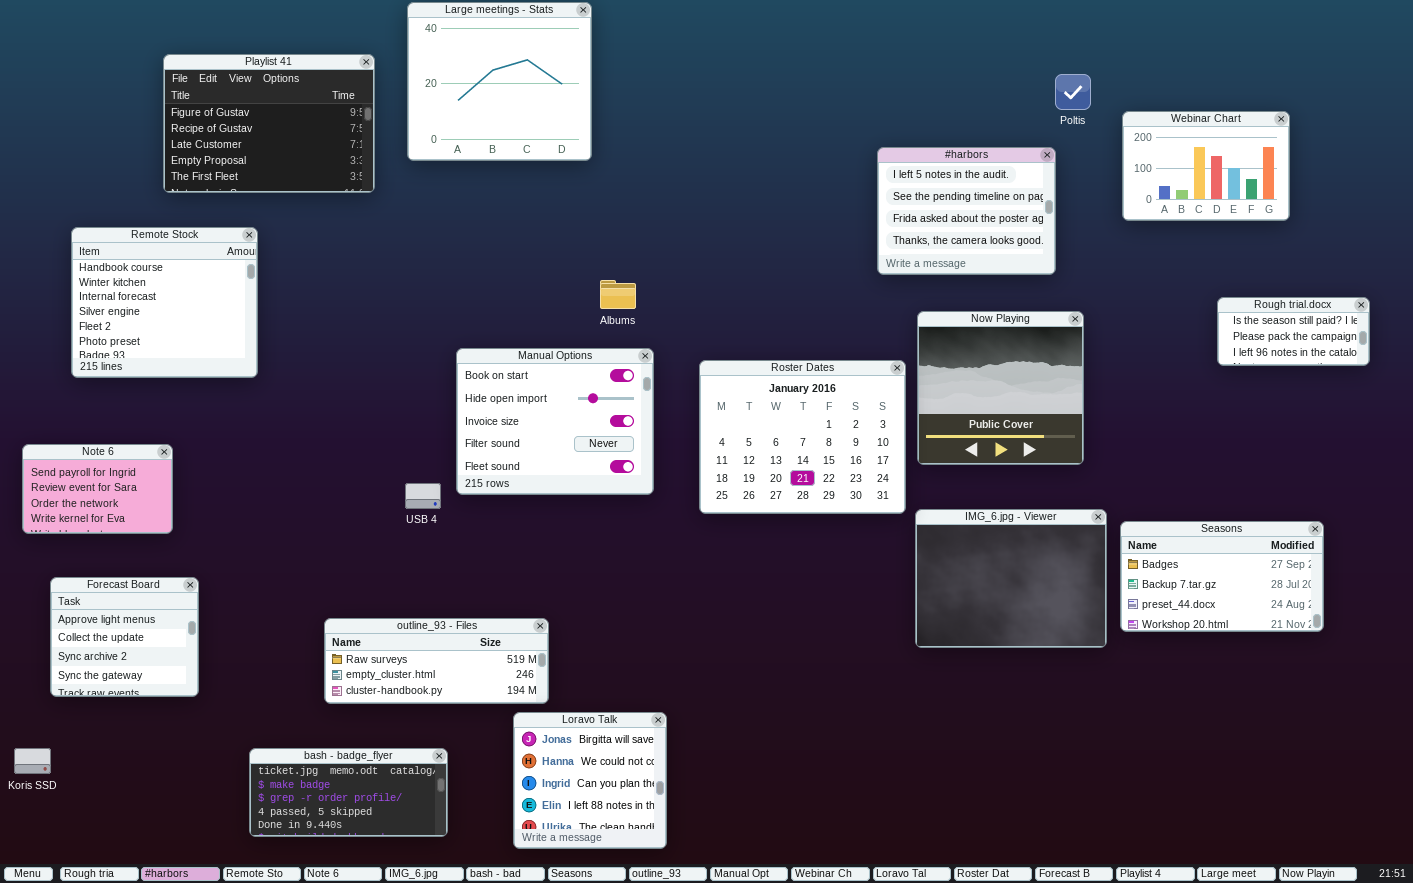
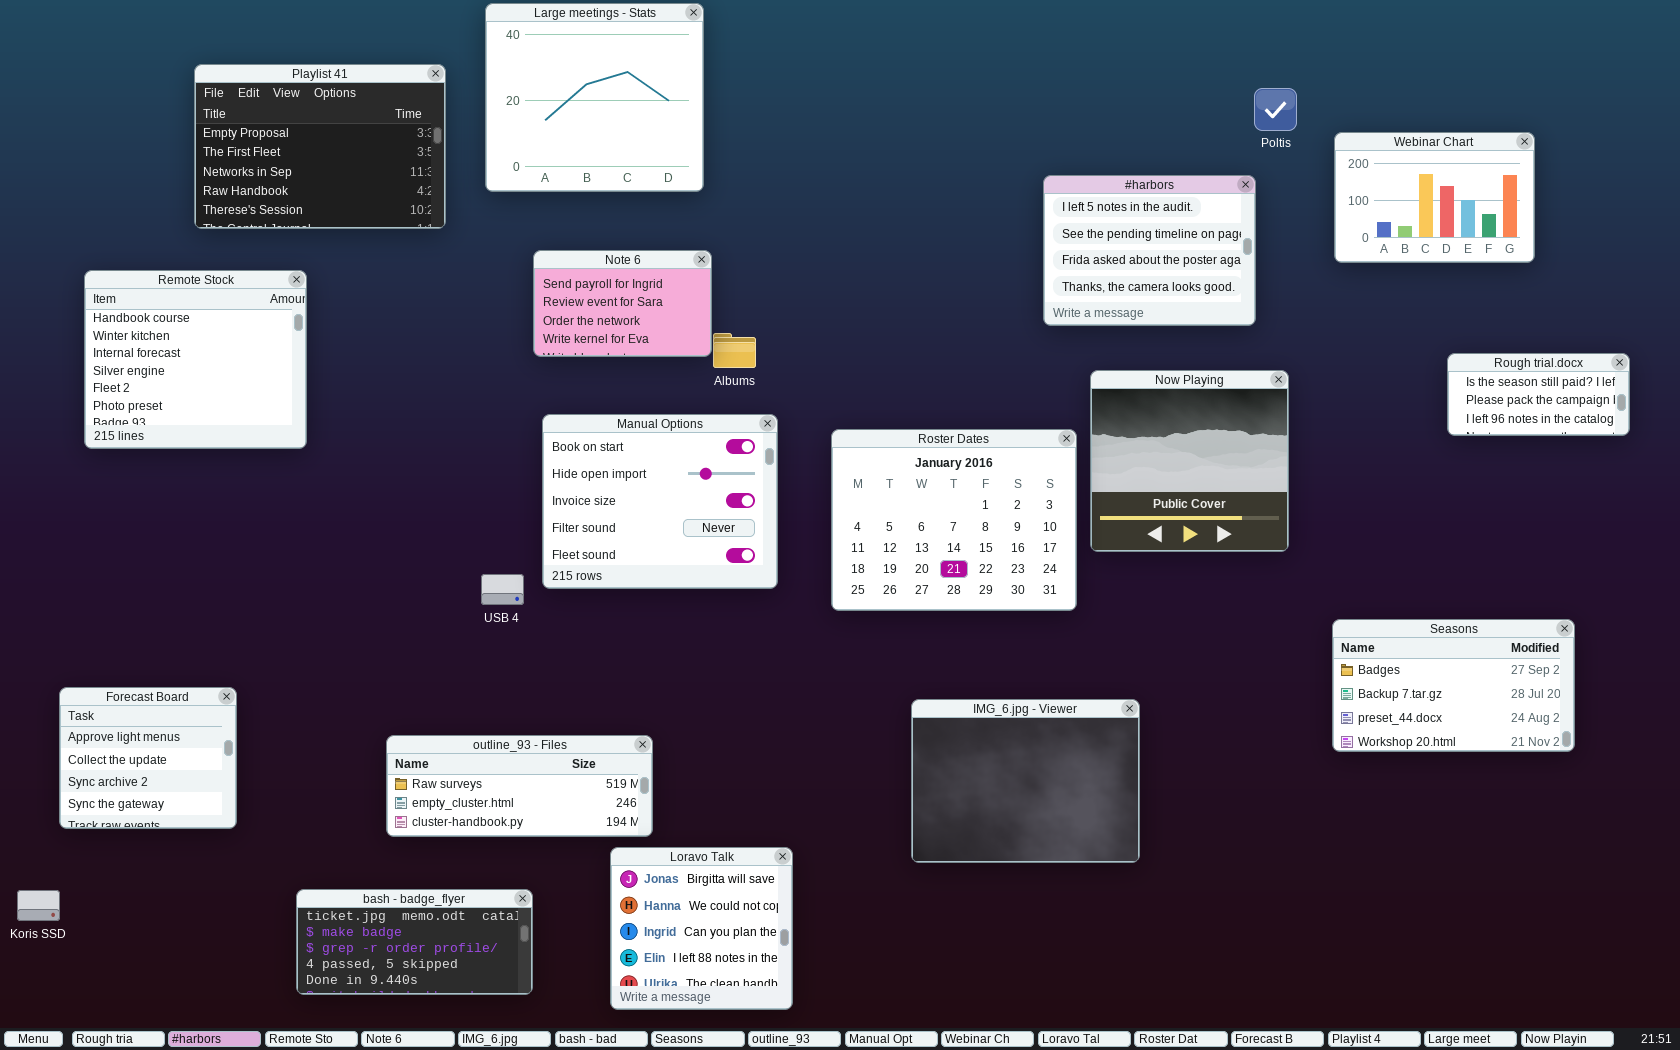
Playlist 41: [163,54,375,193] -> [194,64,446,229], scrolled down 3 rows
Note 6: [22,444,173,534] -> [533,250,712,357], moved
IMG_6.jpg - Viewer: [915,509,1107,648] -> [911,699,1140,863], moved

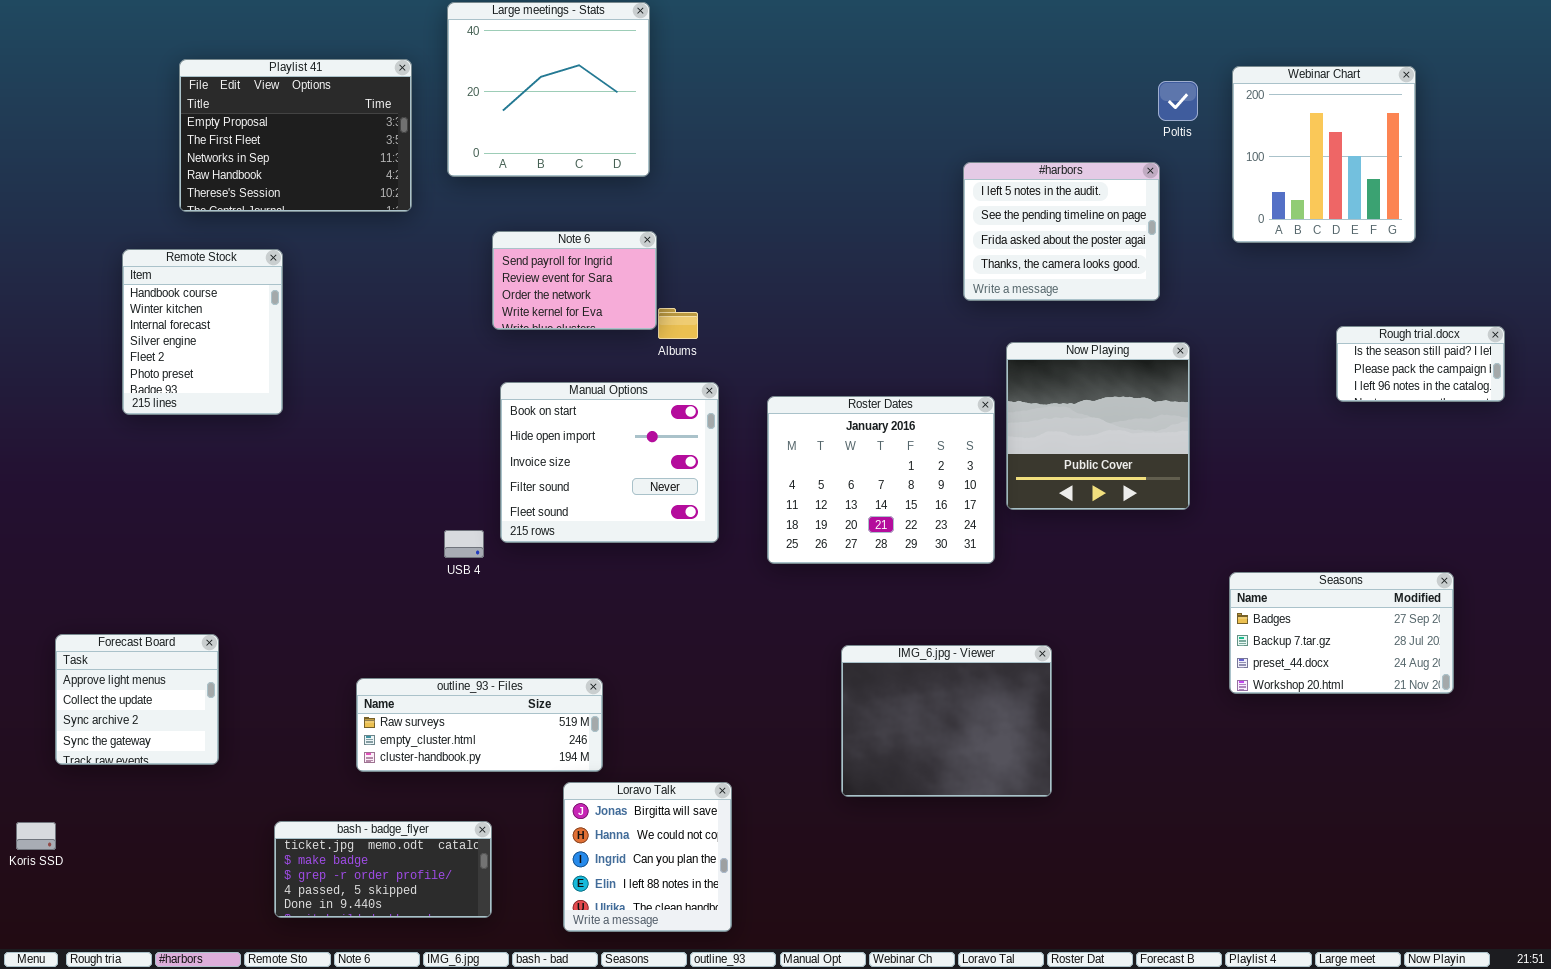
Webinar Chart: [1334,132,1535,263] -> [1232,66,1416,243], resized
Remote Stock: [84,270,307,449] -> [122,249,283,415], resized

